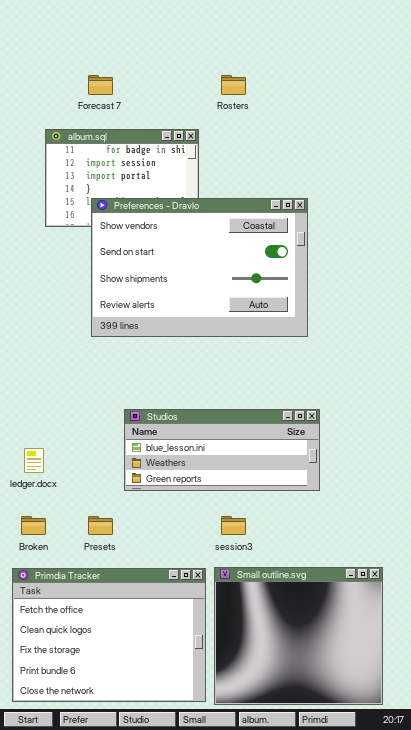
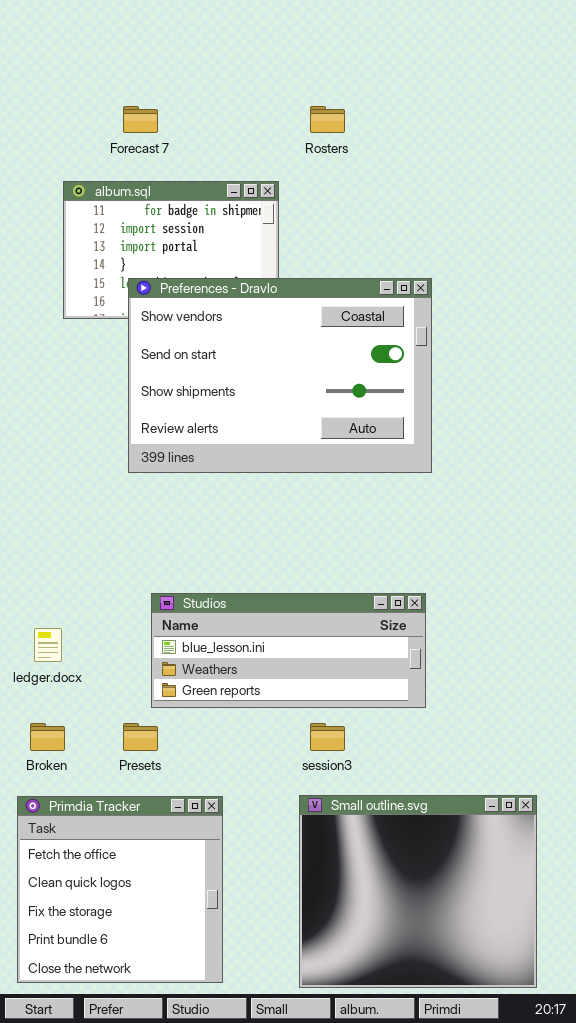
Studios: [124,409,320,491] -> [151,593,426,708], moved
Primdia Tracker: [12,568,206,702] -> [17,796,223,983], resized

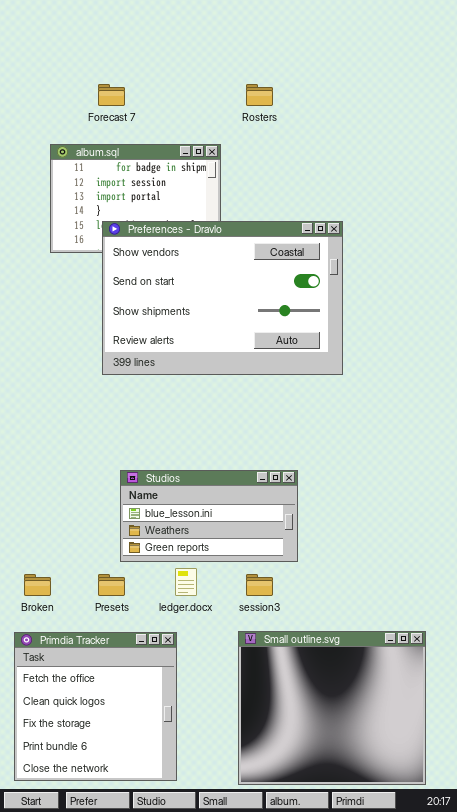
Studios: [151,593,426,708] -> [120,470,298,562], resized
ledger.docx: [34,628,62,662] -> [175,568,197,596], moved

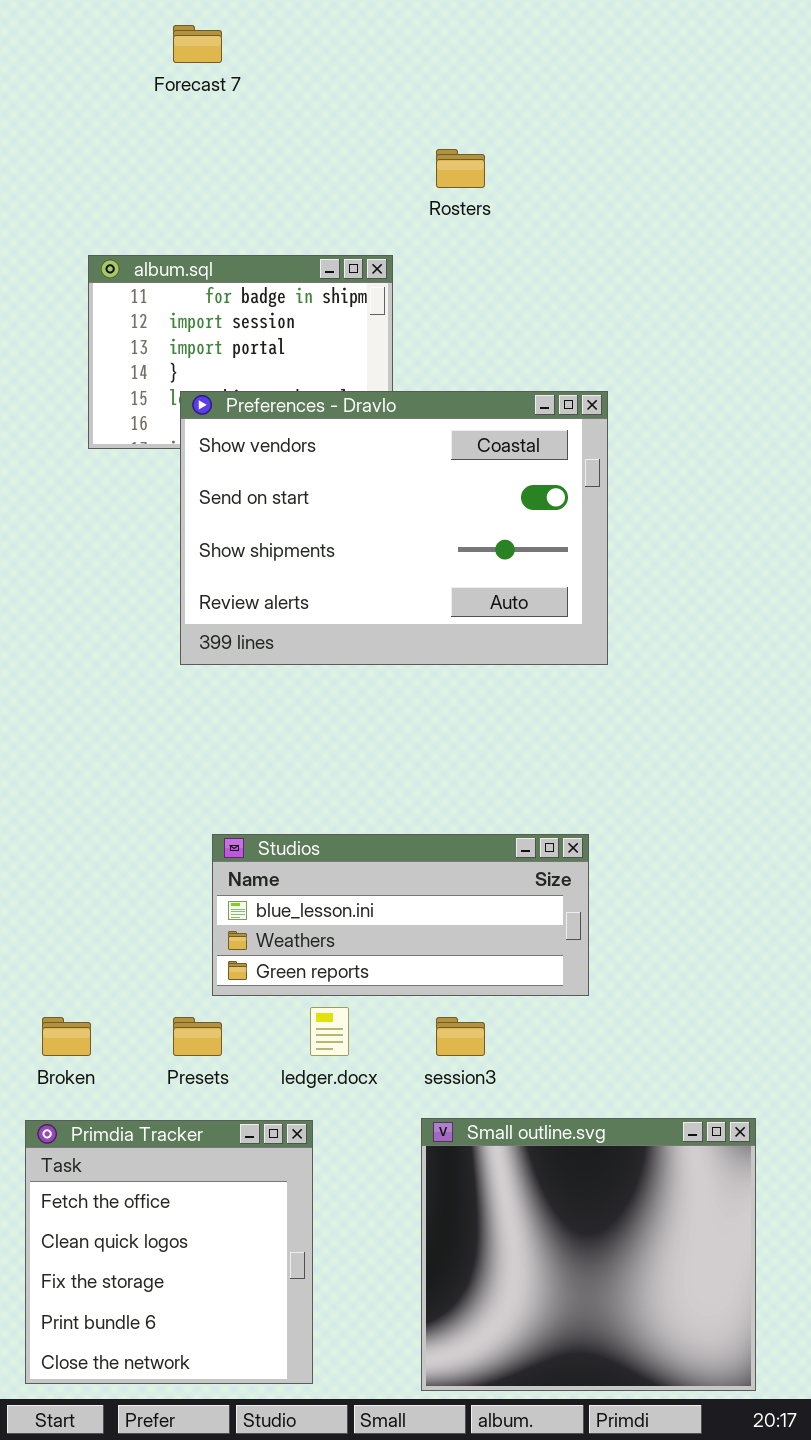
Forecast 7: [98,84,125,106] -> [173,25,222,63], moved
Studios: [120,470,298,562] -> [212,834,589,996], resized

